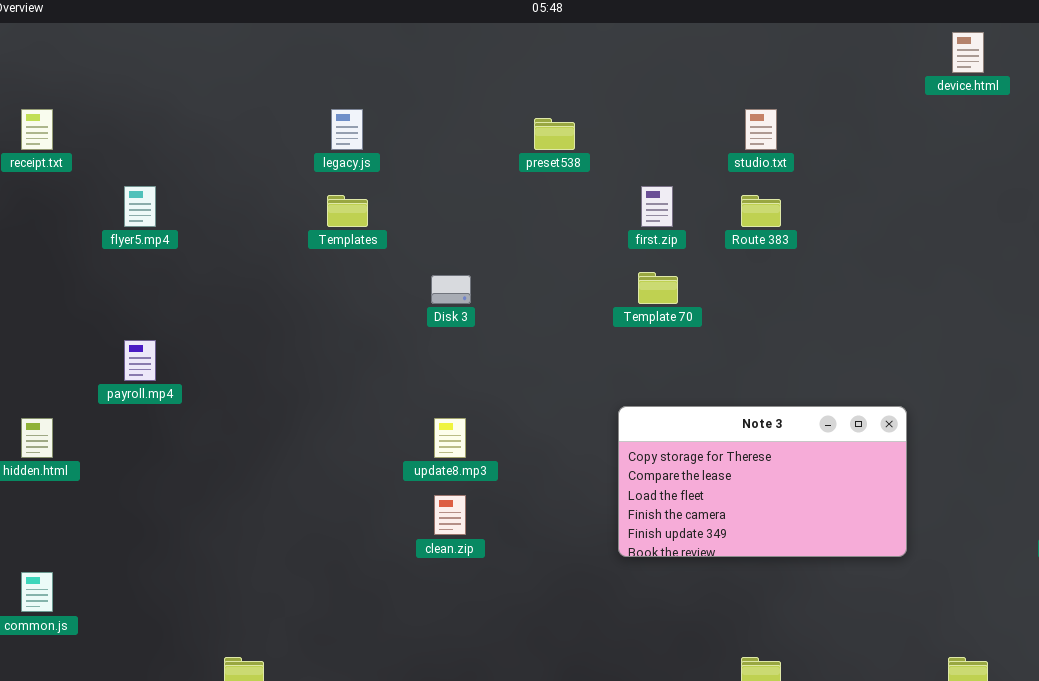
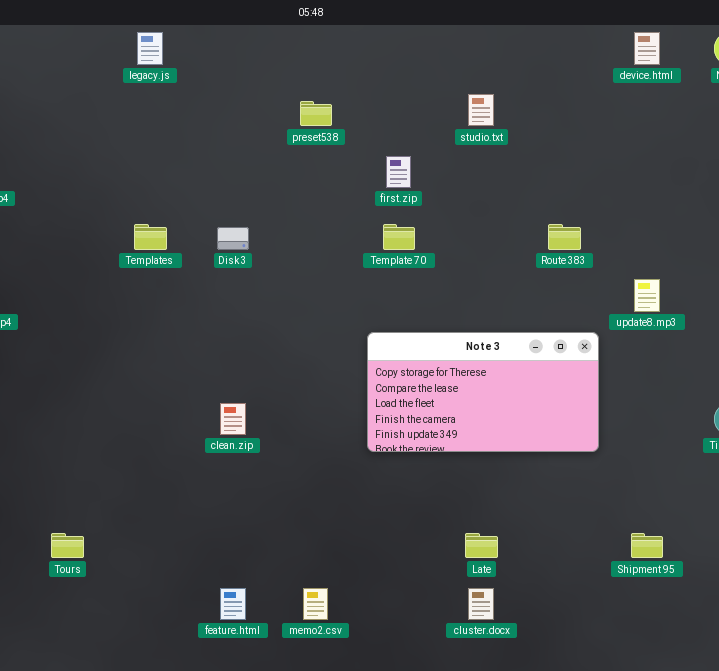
legacy.js: [331,109,363,150] -> [137,32,163,65], moved
Templates: [327,195,368,227] -> [134,224,167,250], moved
Route 383: [741,195,781,227] -> [548,224,581,250], moved
update8.mp3: [434,418,466,458] -> [634,279,660,312], moved

